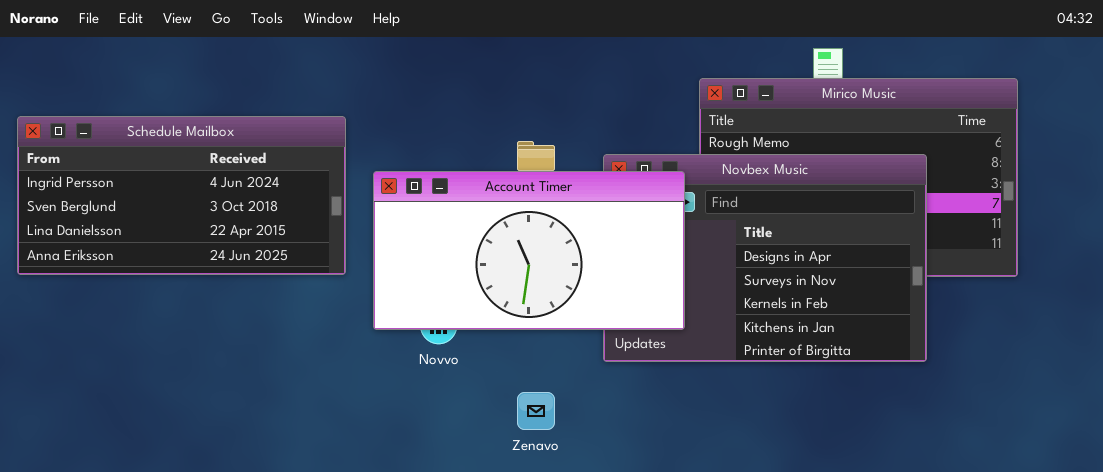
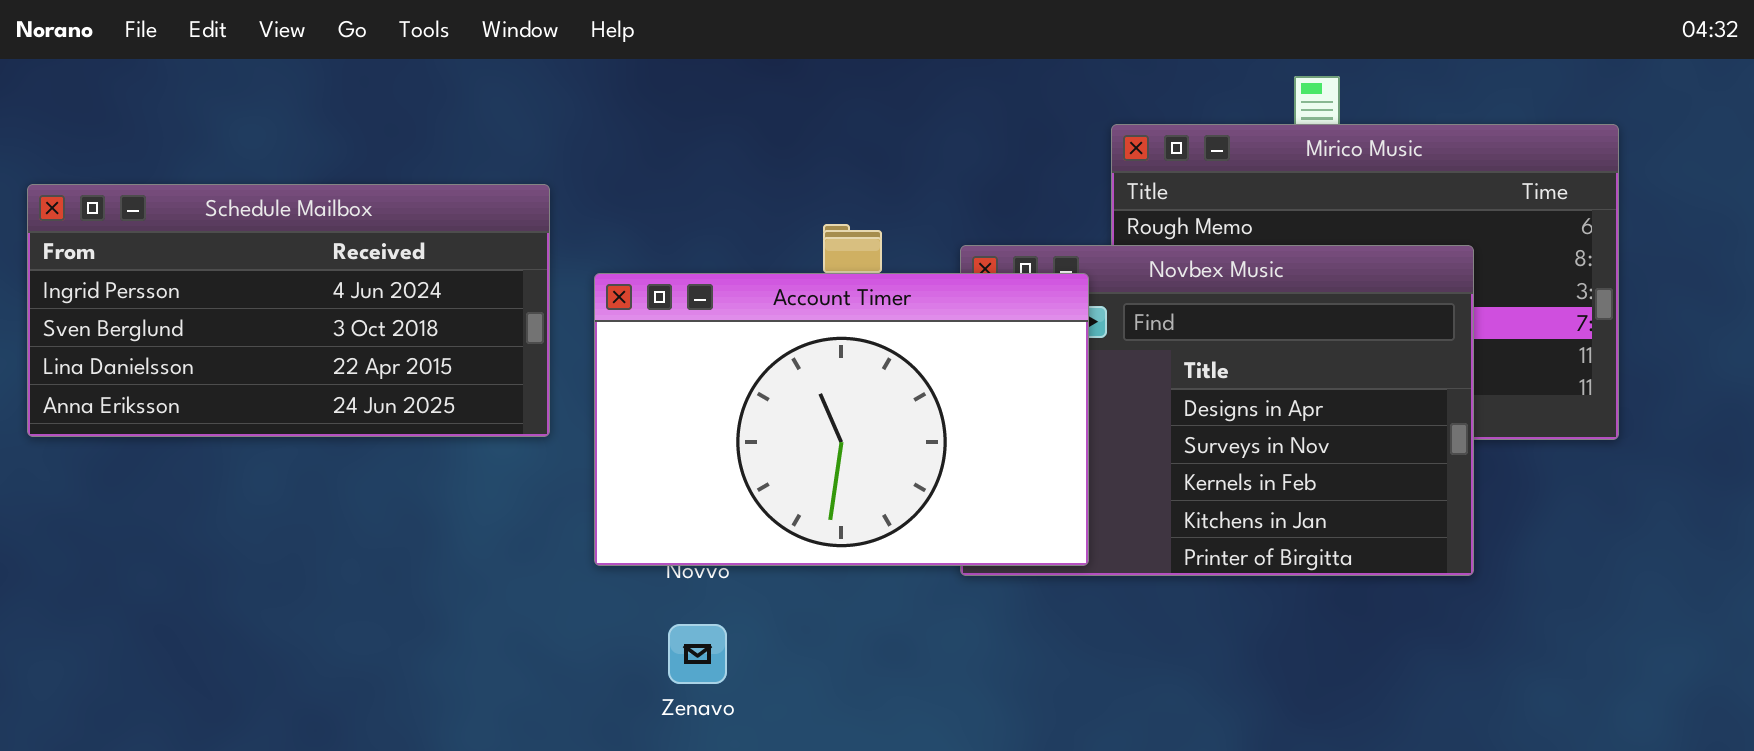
Account Timer: [373,171,685,330] -> [594,273,1089,566], resized
Zenavo: [517,392,555,430] -> [668,624,727,684], moved

